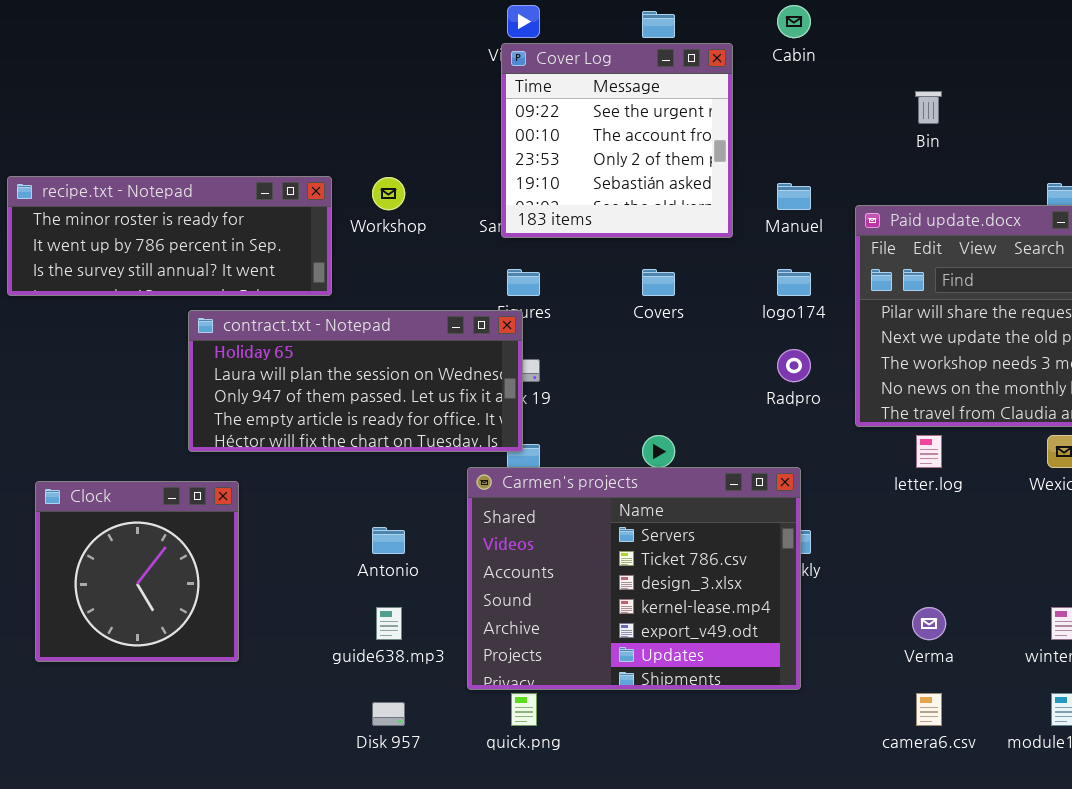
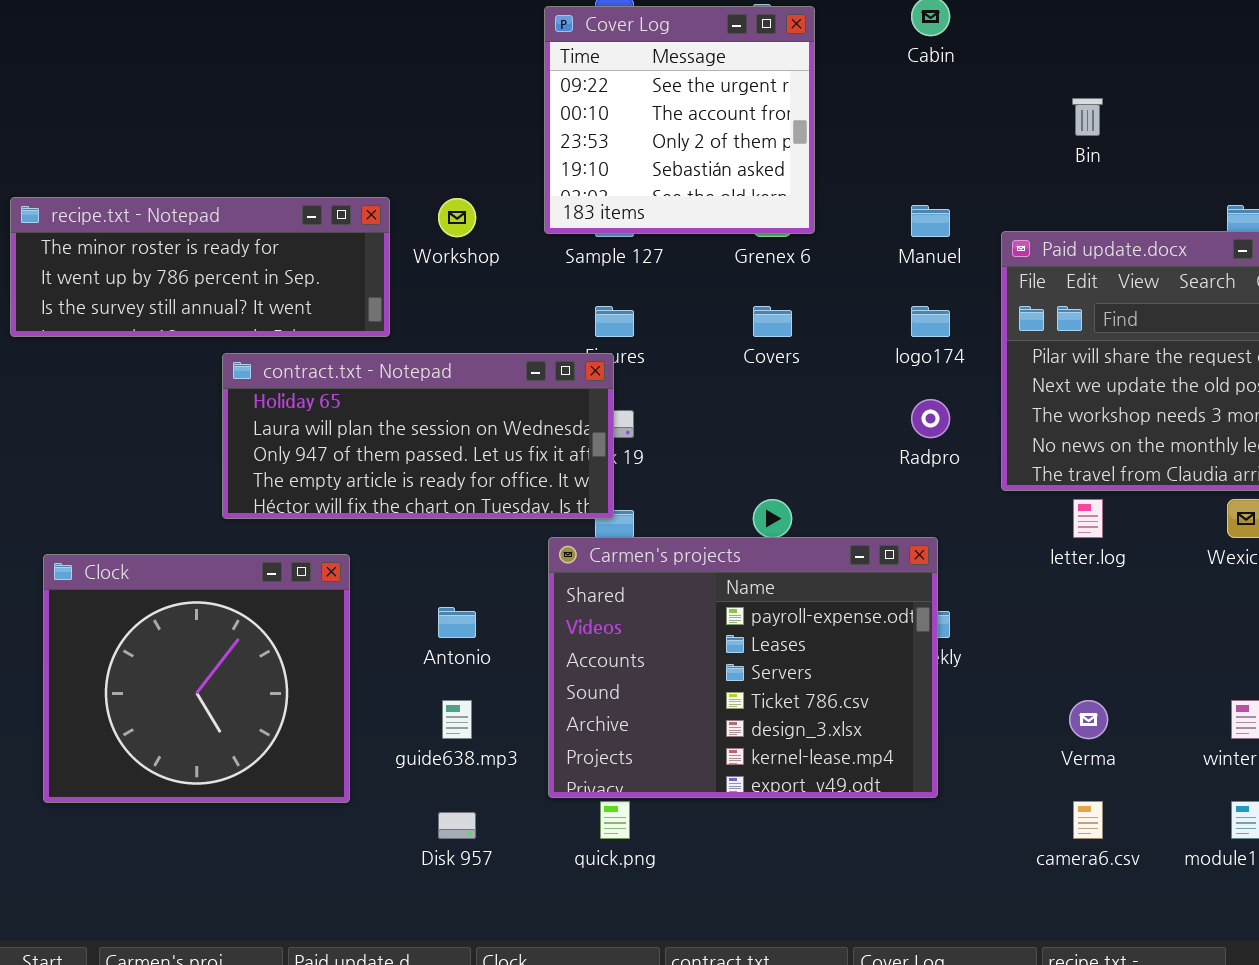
Cover Log: [501,43,733,238] -> [544,6,815,234], moved
Carmen's projects: [467,467,801,690] -> [548,537,938,798], scrolled up 2 rows
Clock: [35,481,239,662] -> [43,554,350,803], resized

